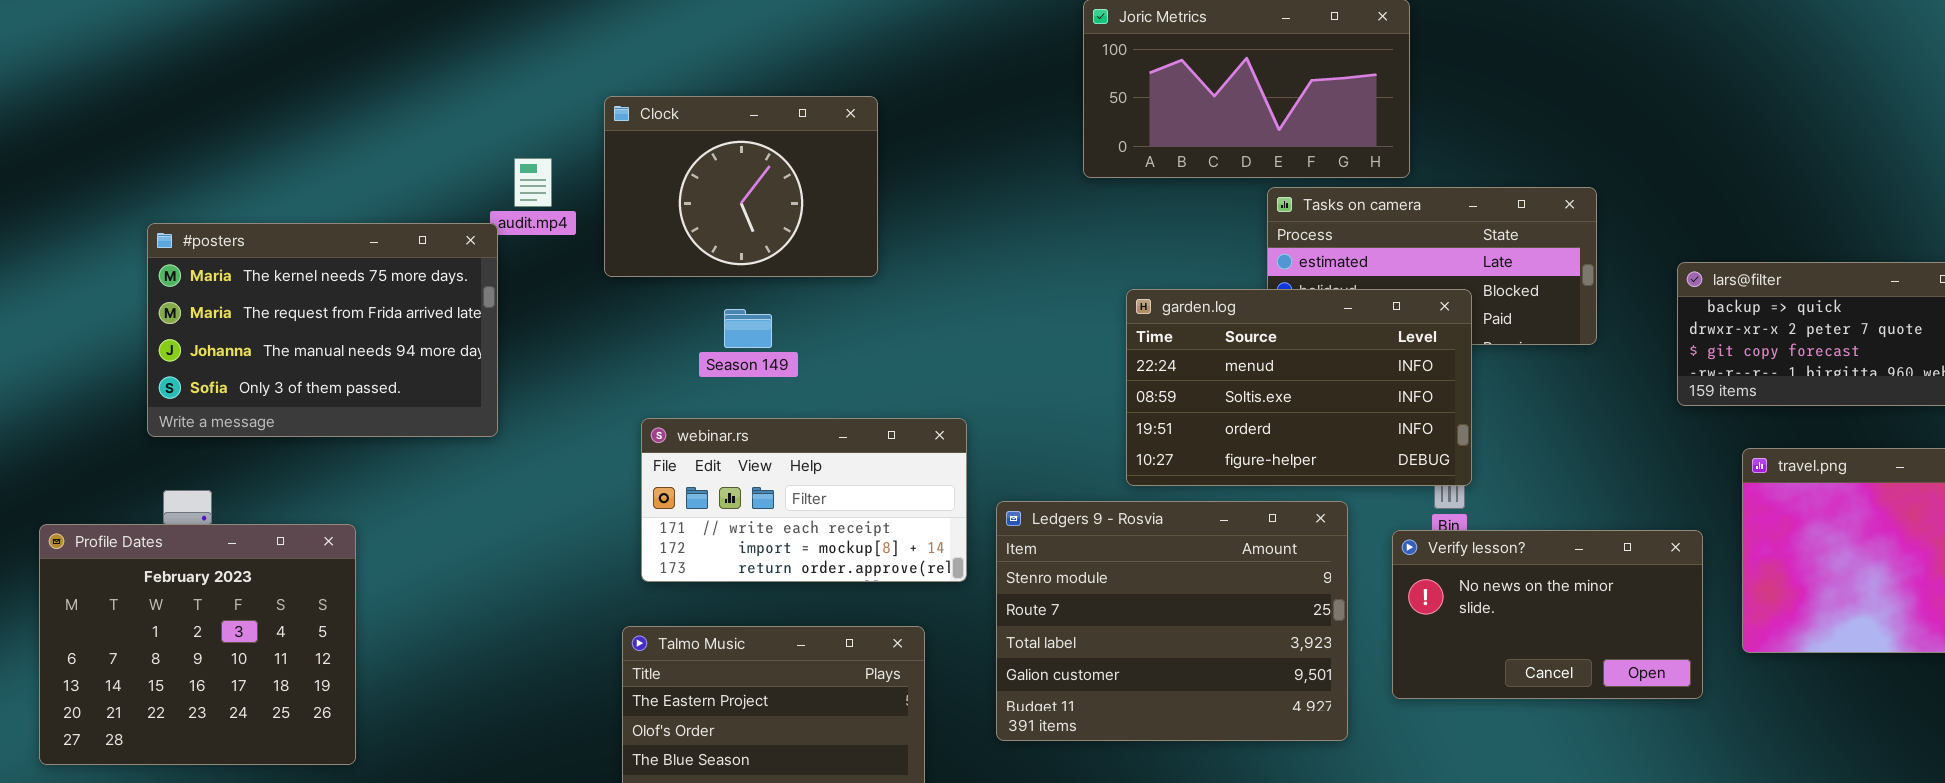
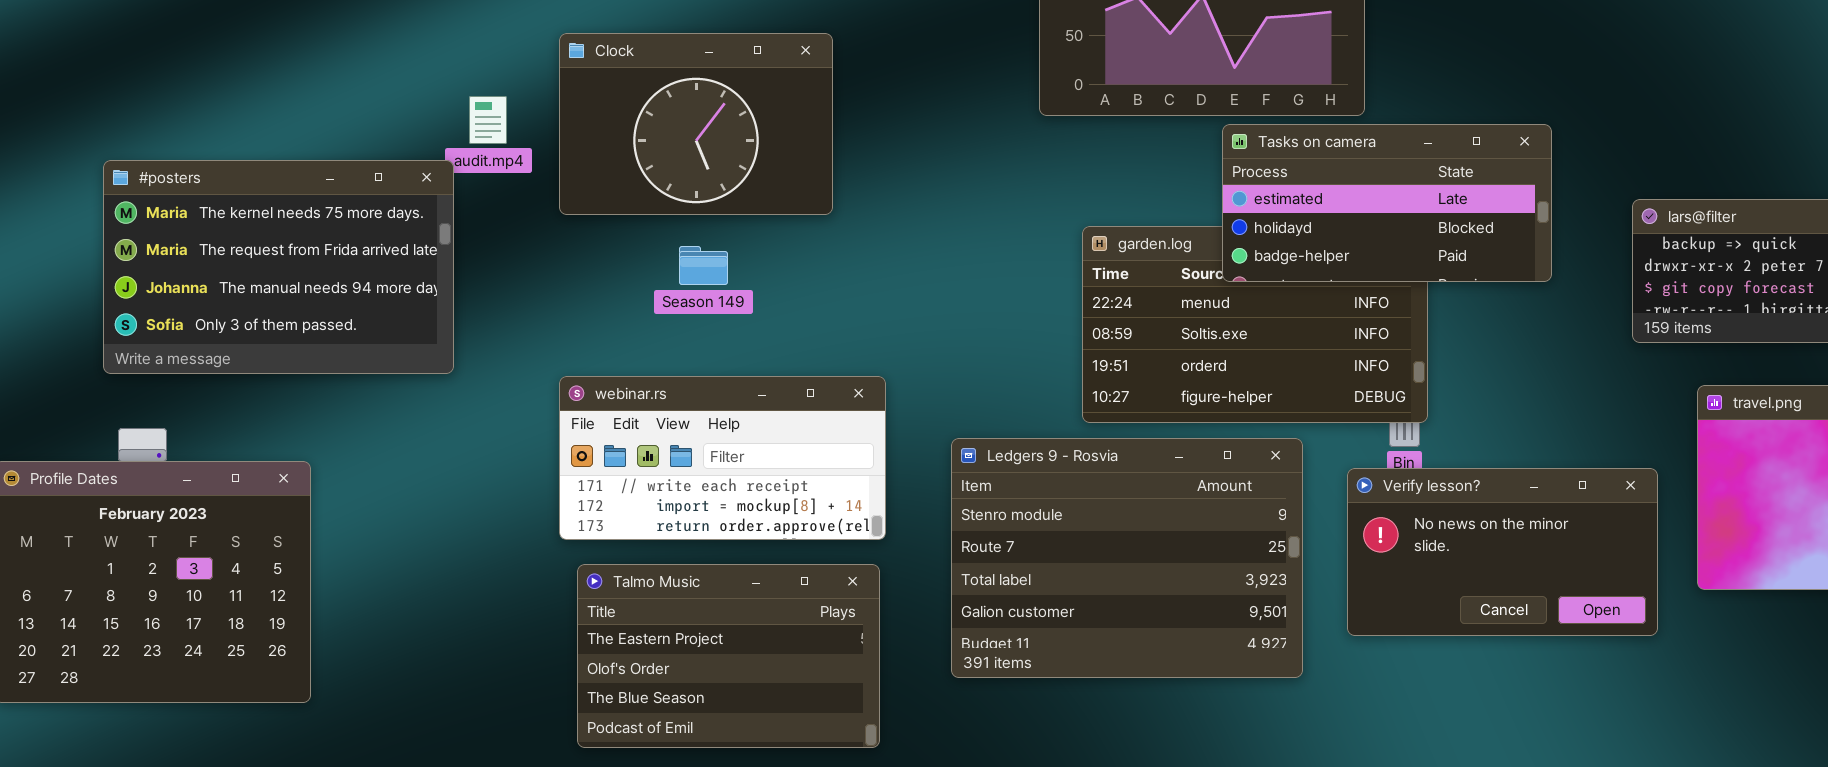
Tasks on camera: [1267,187,1597,345] -> [1222,124,1552,282], raised
webinar.rs: [641,418,967,582] -> [559,376,886,540], moved

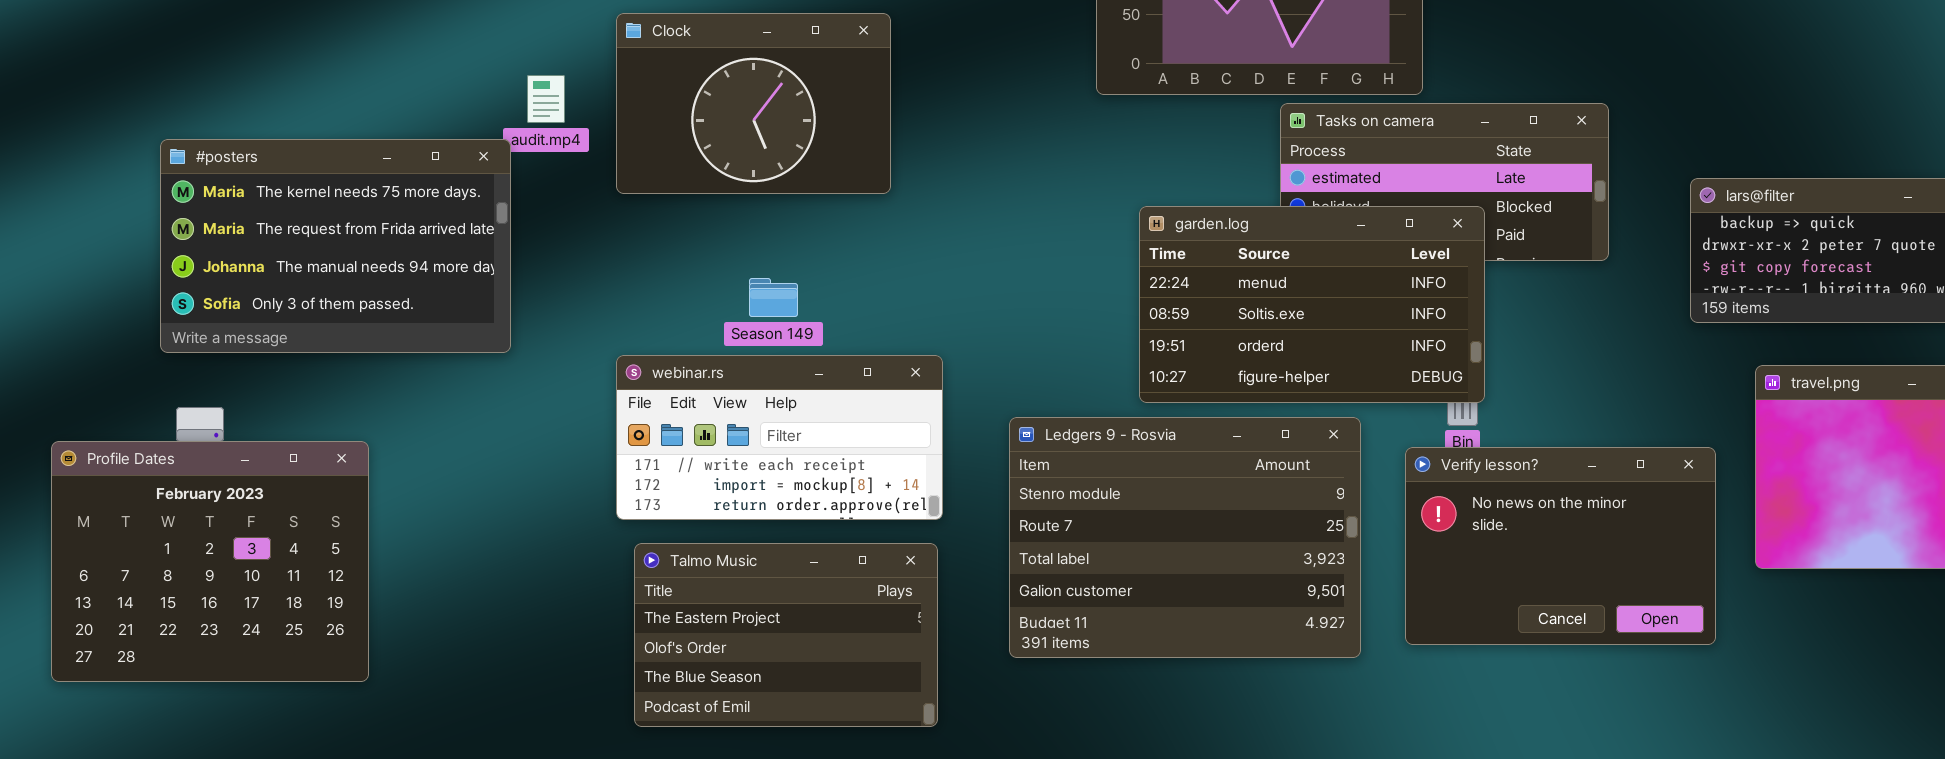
garden.log: [1082,226,1428,423] -> [1139,206,1485,403], raised
Season 149: [679,246,728,285] -> [749,278,798,317], moved
Verify lesson?: [1347,468,1658,636] -> [1405,447,1716,645], resized

